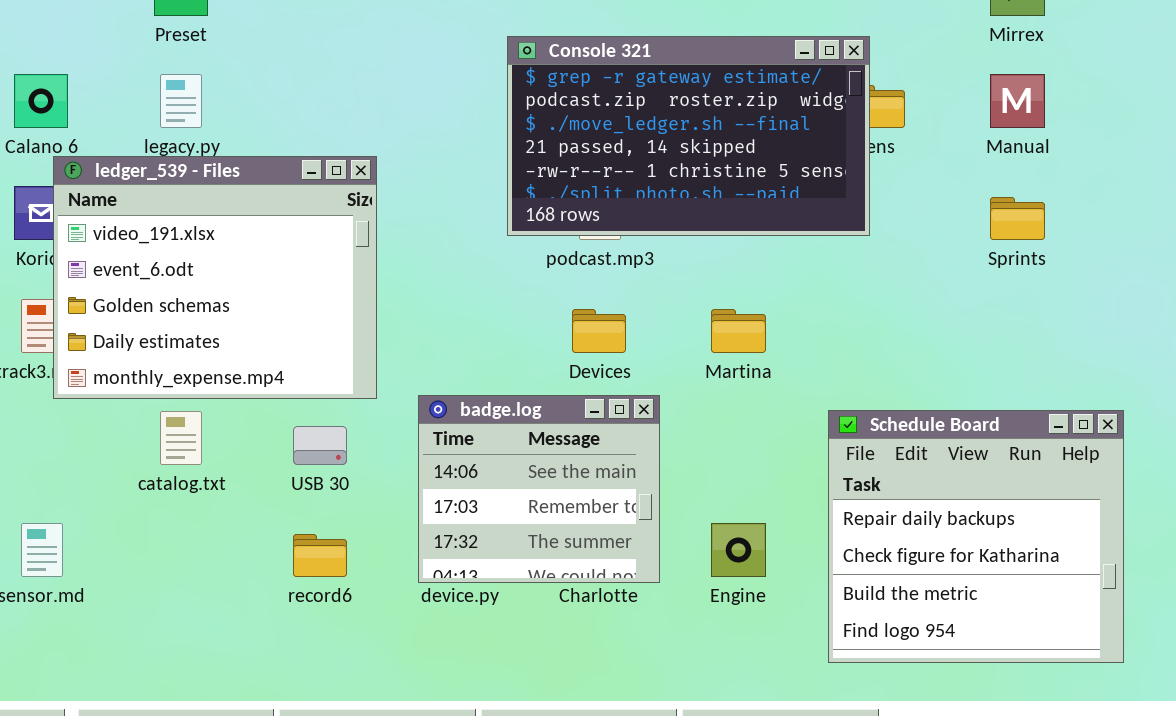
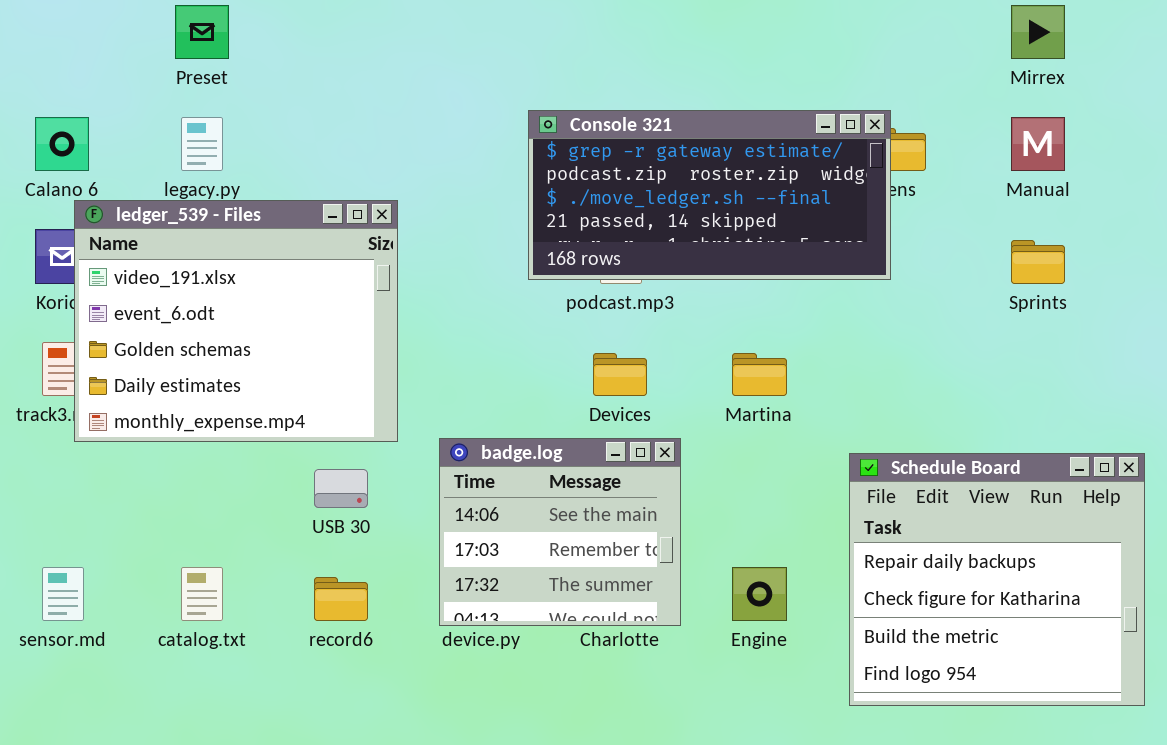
Console 321: [507,36,870,236] -> [528,110,891,280], resized
catalog.txt: [160,411,202,465] -> [181,567,223,621], moved

